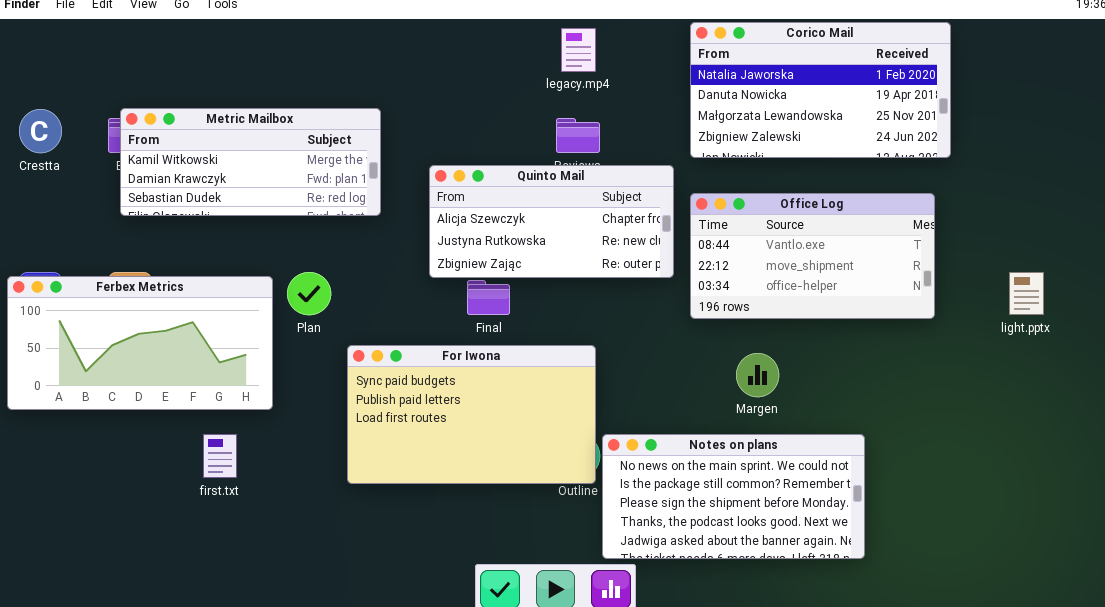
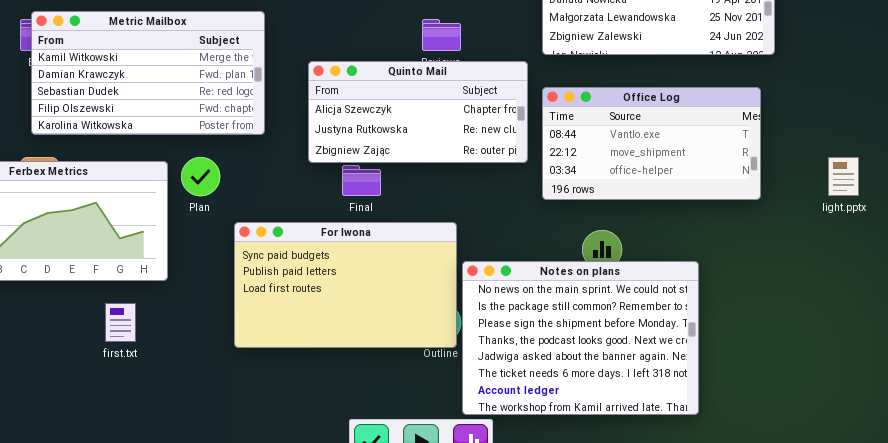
Metric Mailbox: [120,108,381,216] -> [31,11,265,135], resized
Notes on plans: [602,434,865,559] -> [462,261,699,415], resized

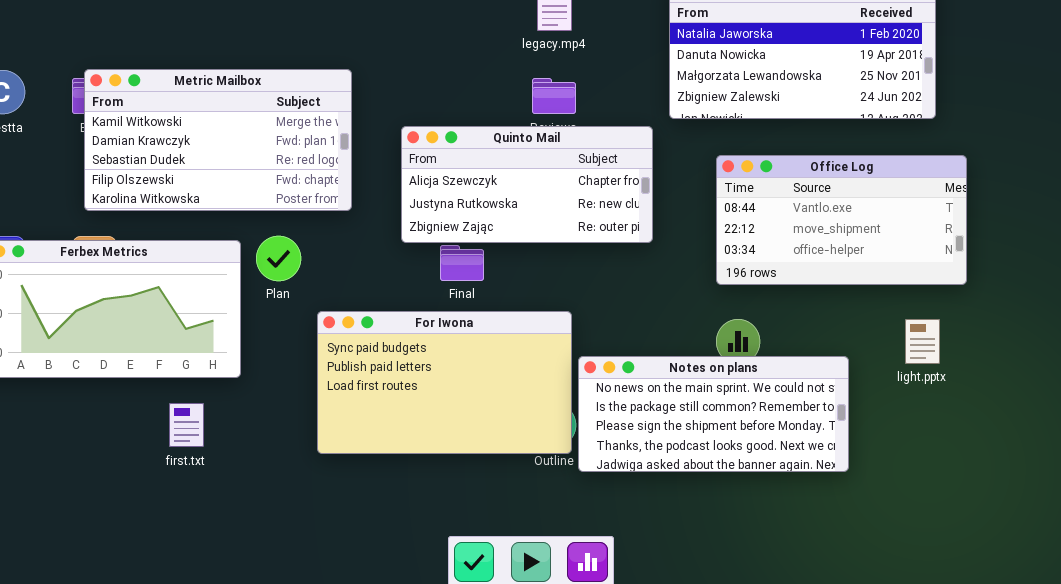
Office Log: [542,87,761,200] -> [716,155,967,285], moved
light.pptx: [828,157,859,196] -> [905,319,940,364], moved
Notes on plans: [462,261,699,415] -> [578,356,849,472], resized

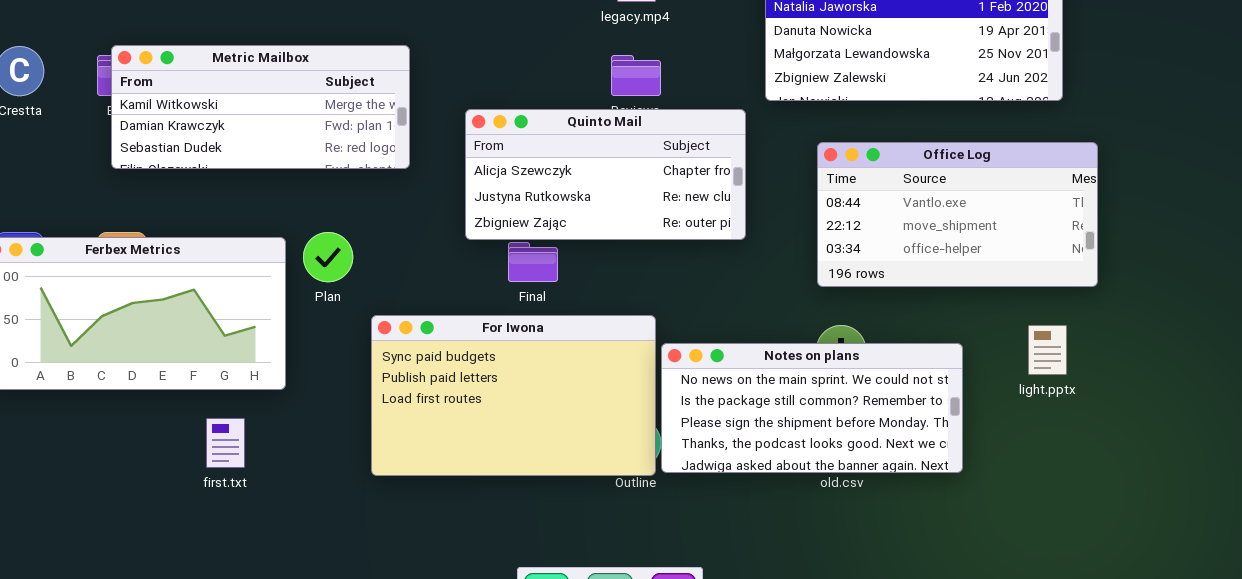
Metric Mailbox: [84,69,352,211] -> [111,45,410,169], resized
Notes on plans: [578,356,849,472] -> [661,343,963,473], moved

